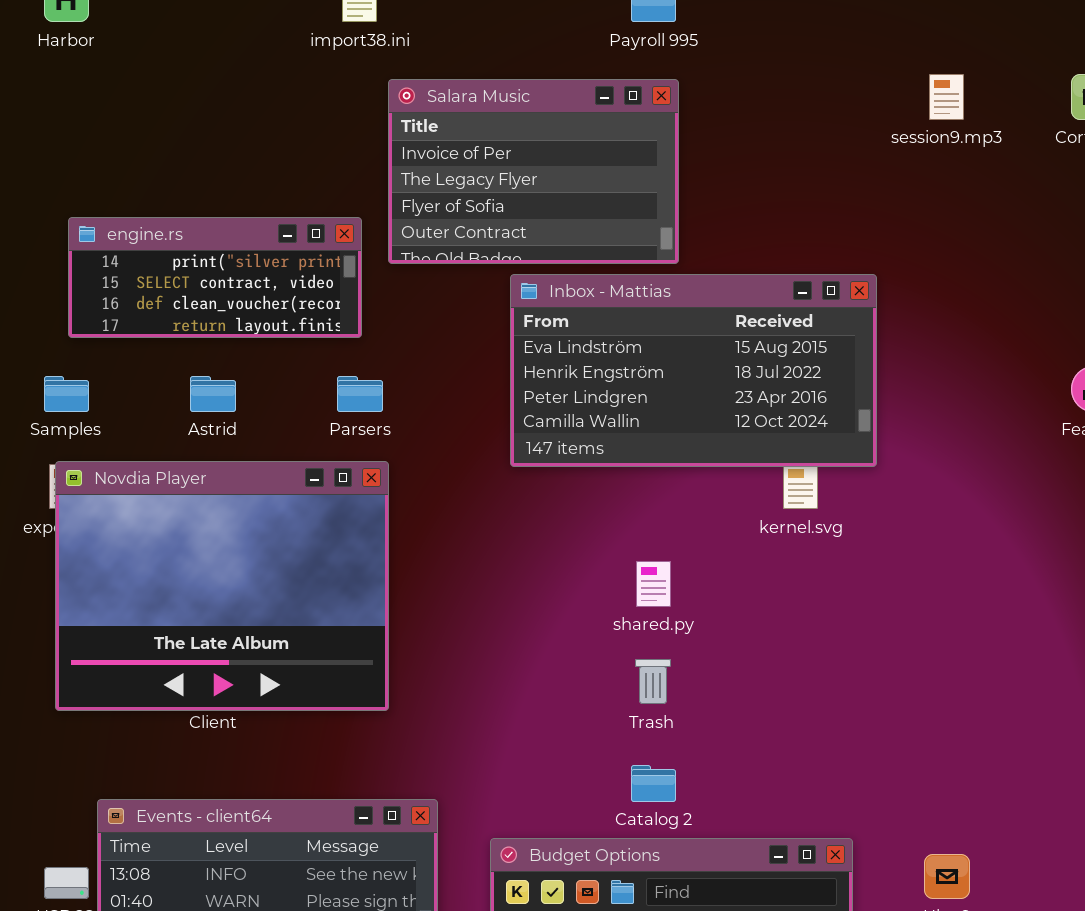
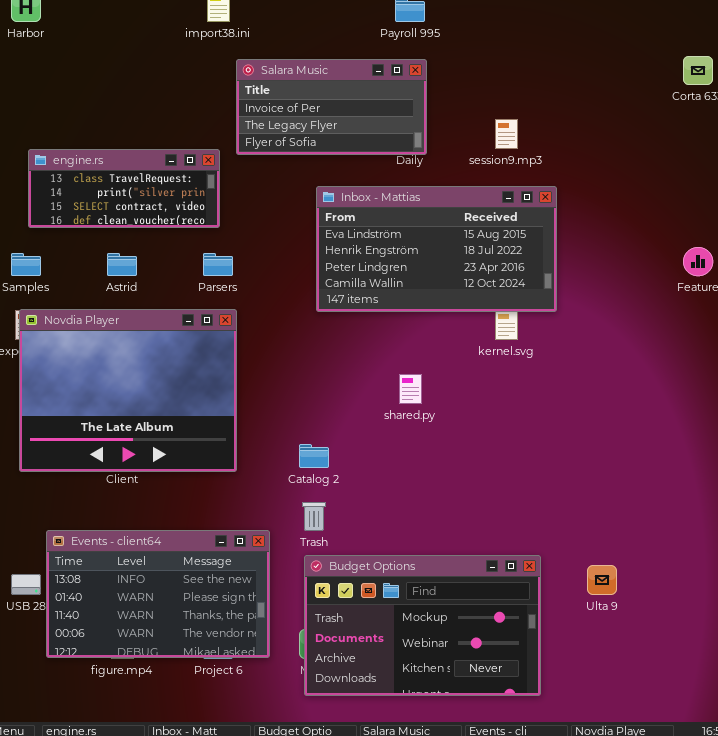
session9.mp3: [929,74,964,120] -> [495,119,518,149], moved
Salara Music: [388,79,679,264] -> [236,59,427,155], resized
engine.rs: [68,217,362,338] -> [28,149,220,228], scrolled up 1 row
Trash: [635,659,671,704] -> [302,502,326,531], moved
Catalog 2: [631,765,676,802] -> [299,444,329,468], moved

